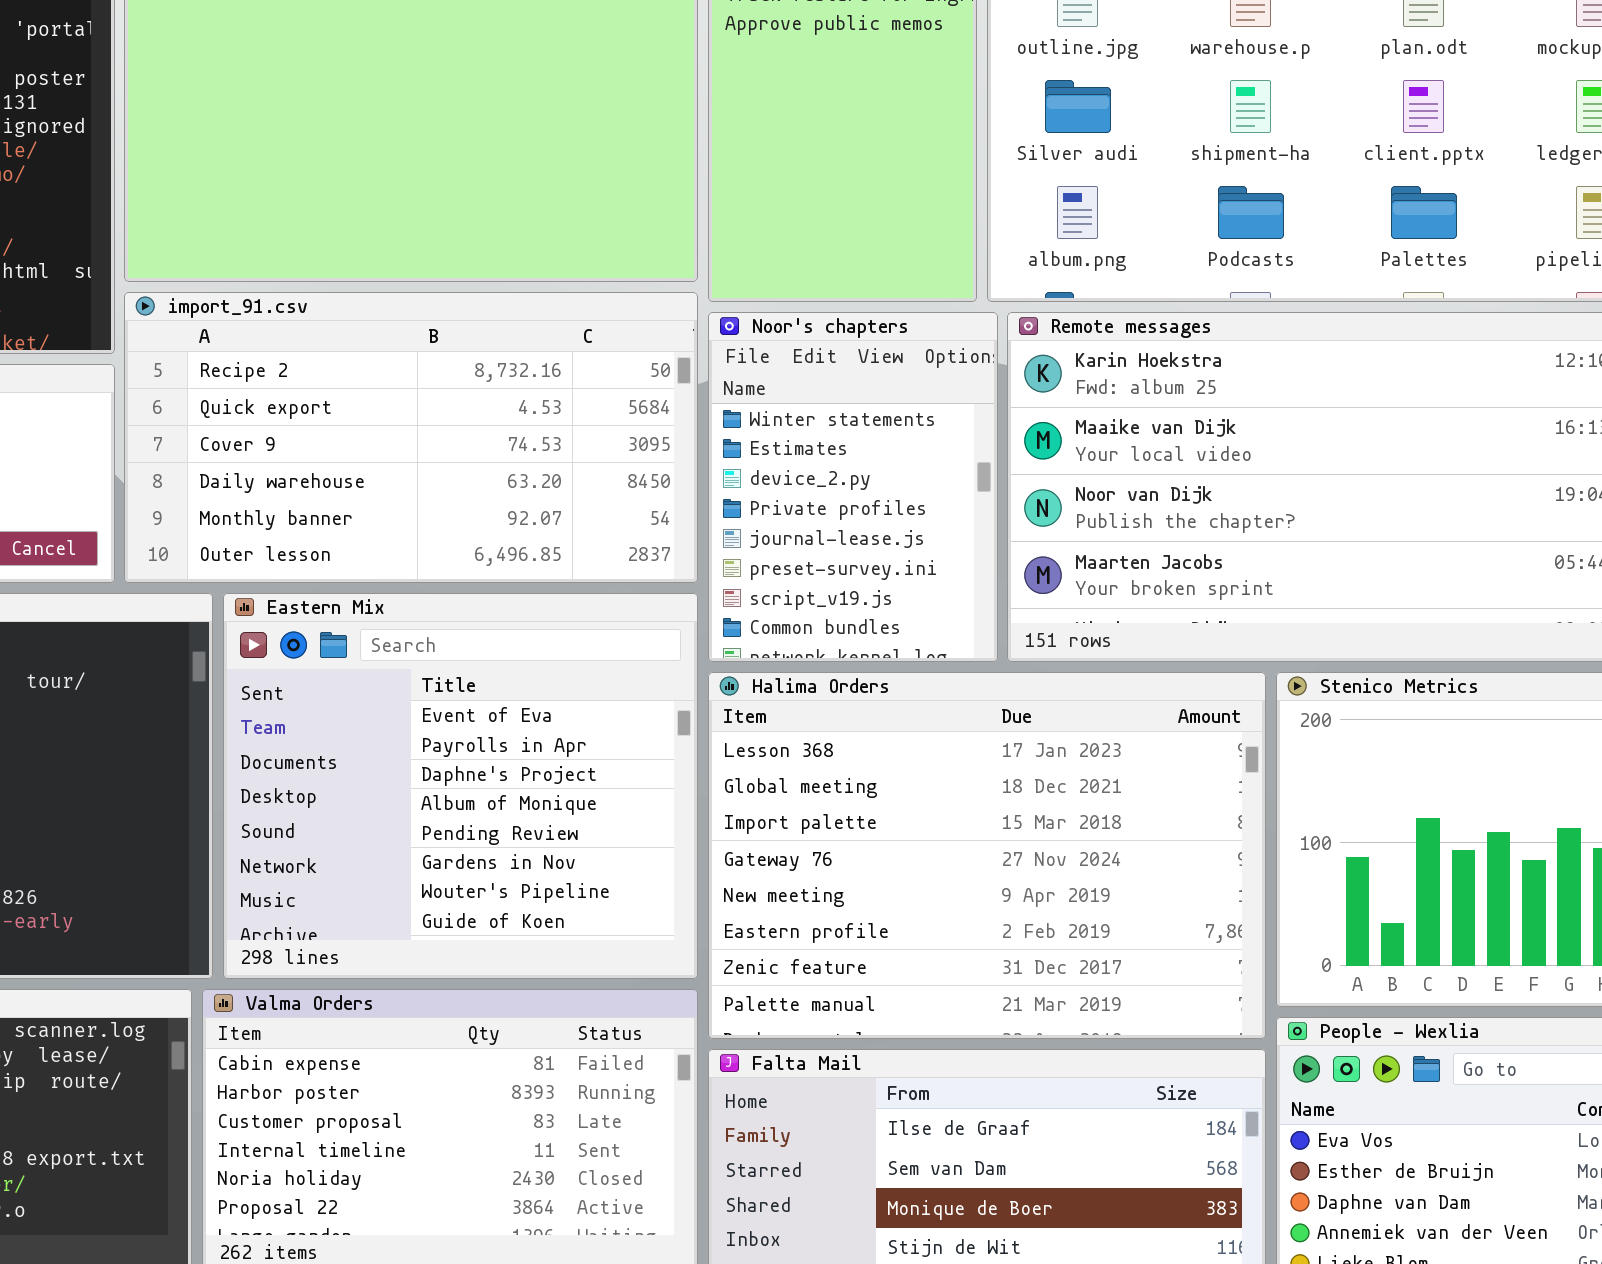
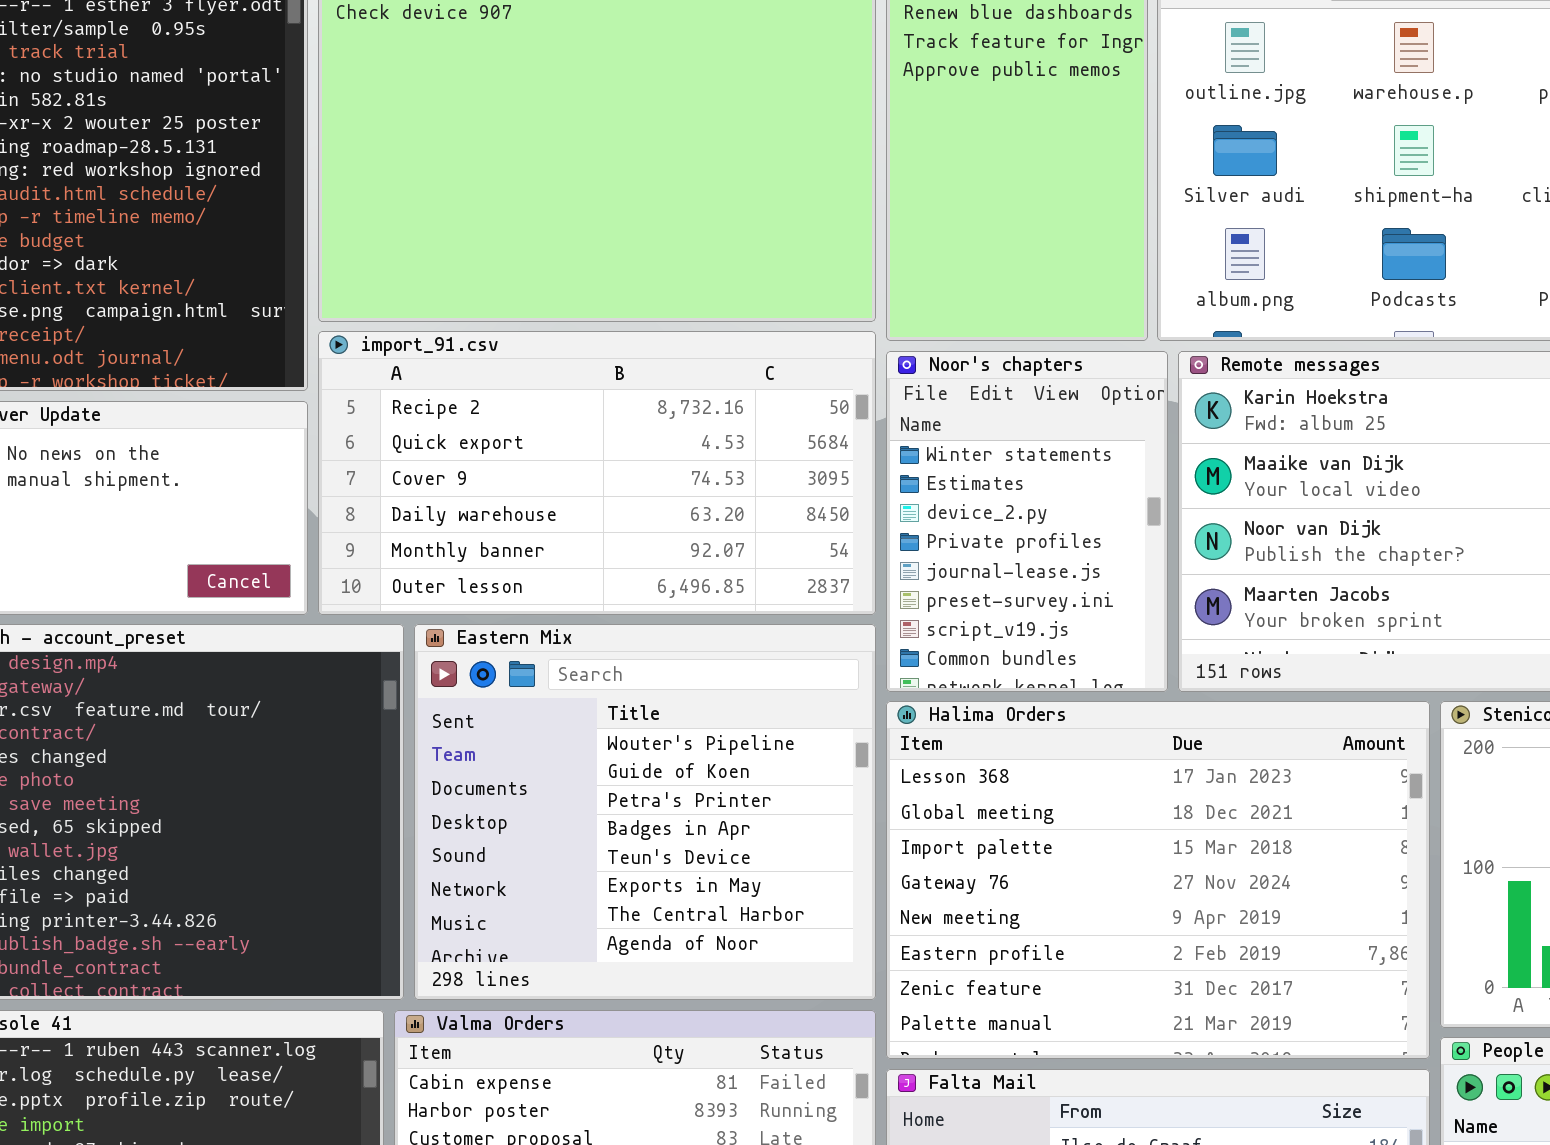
Eastern Mix: [223,593,698,979] -> [414,624,876,1000], scrolled down 6 rows

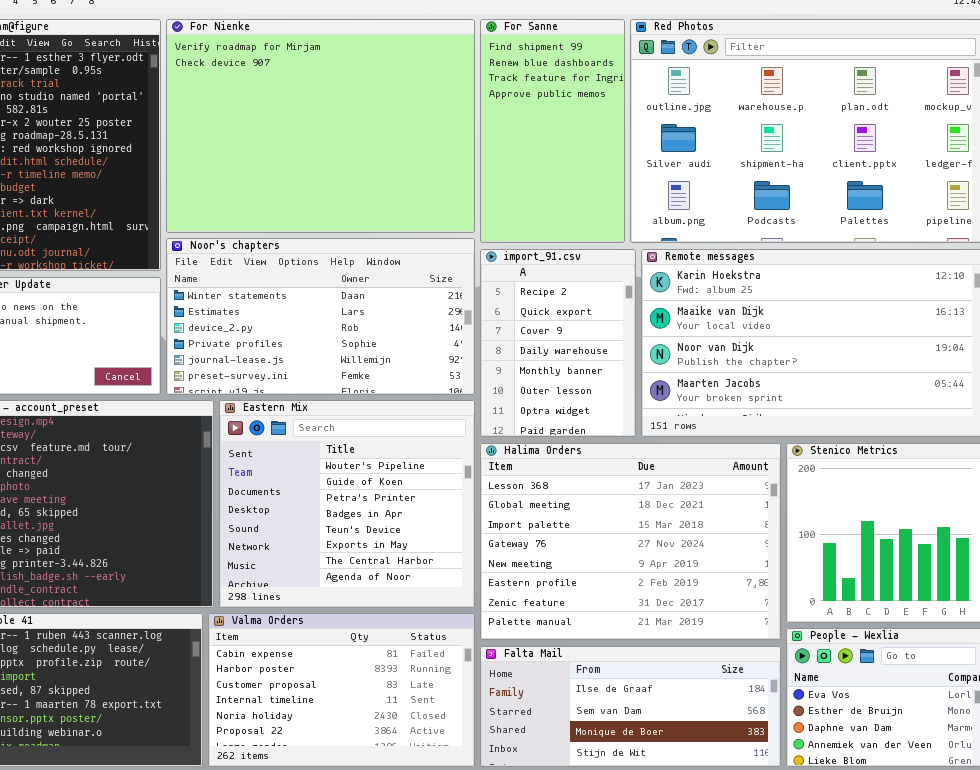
import_91.csv: [318,331,876,615] -> [480,249,636,437], moved, resized
Noor's chapters: [886,351,1168,692] -> [166,238,475,395], moved, resized

